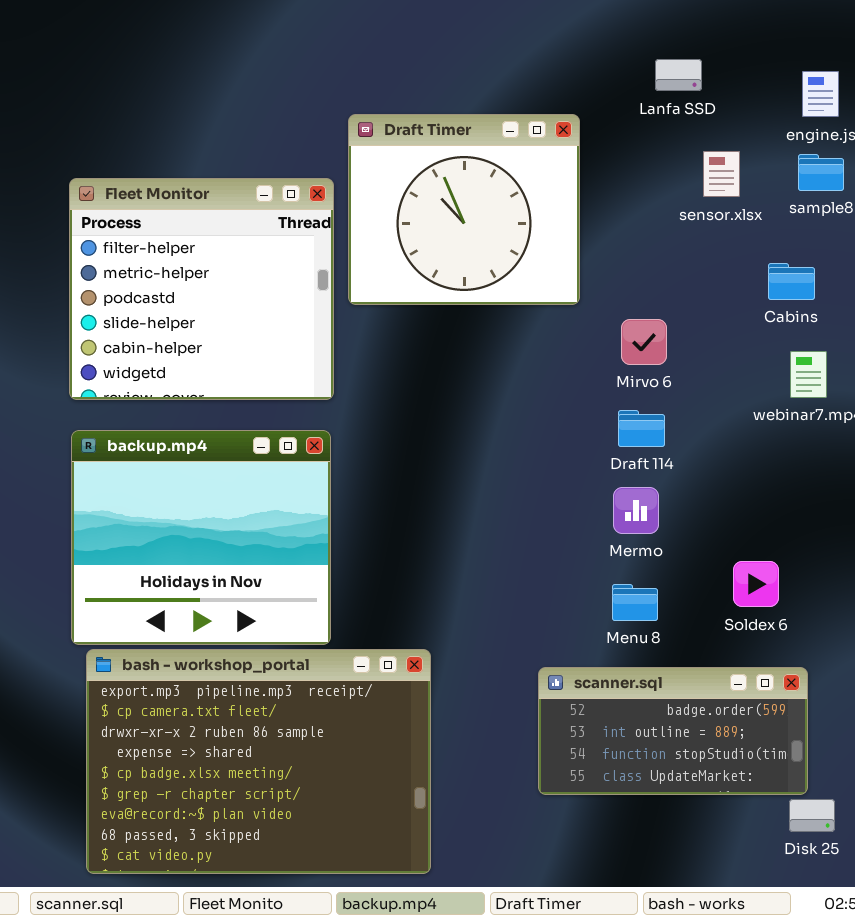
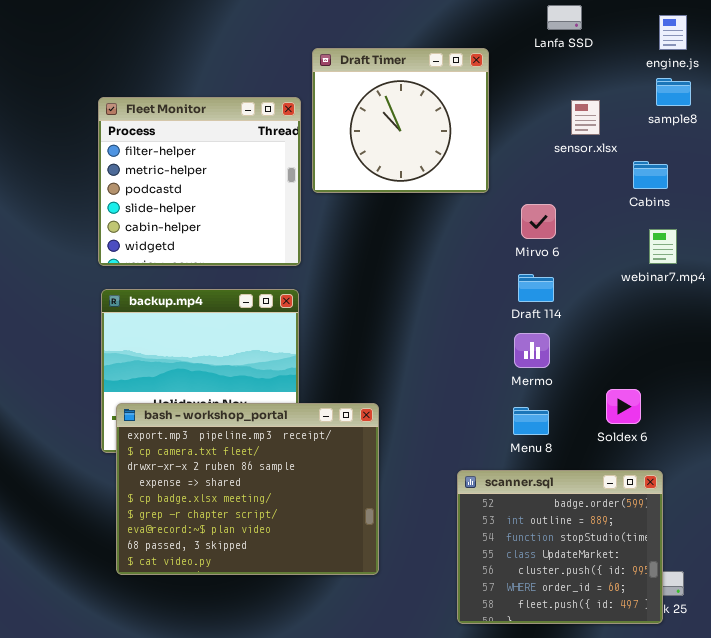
sensor.xlsx: [703,151,740,197] -> [571,100,600,135], moved
bash - workshop_portal: [86,649,431,874] -> [116,403,379,575], moved
scanner.sql: [538,667,808,795] -> [457,470,663,624], resized

